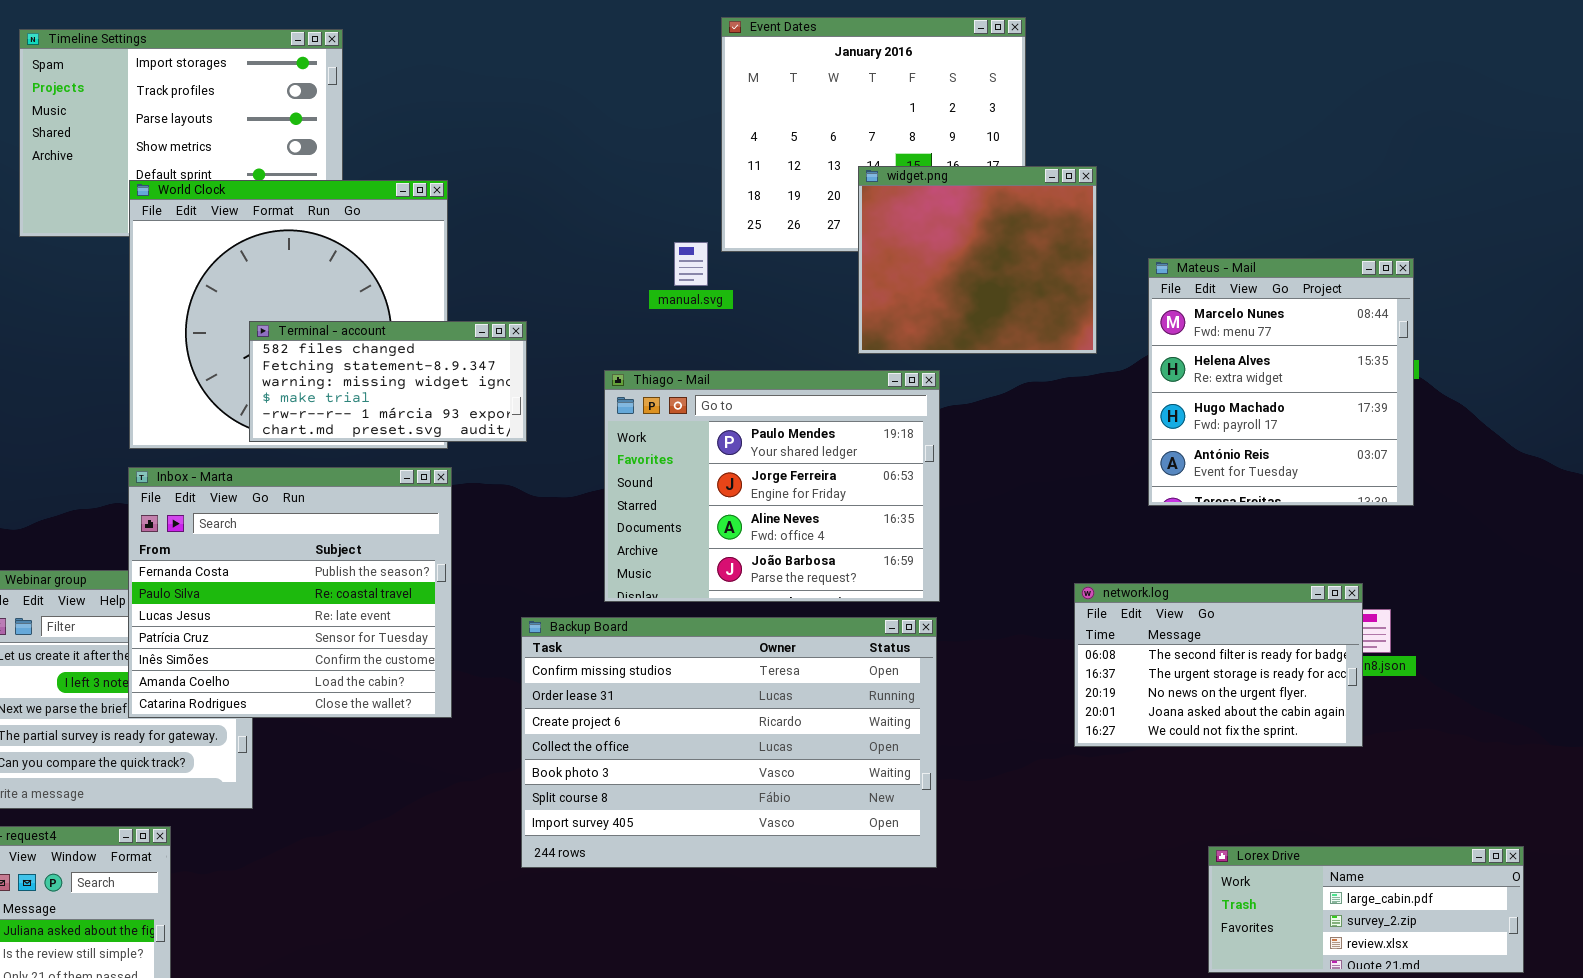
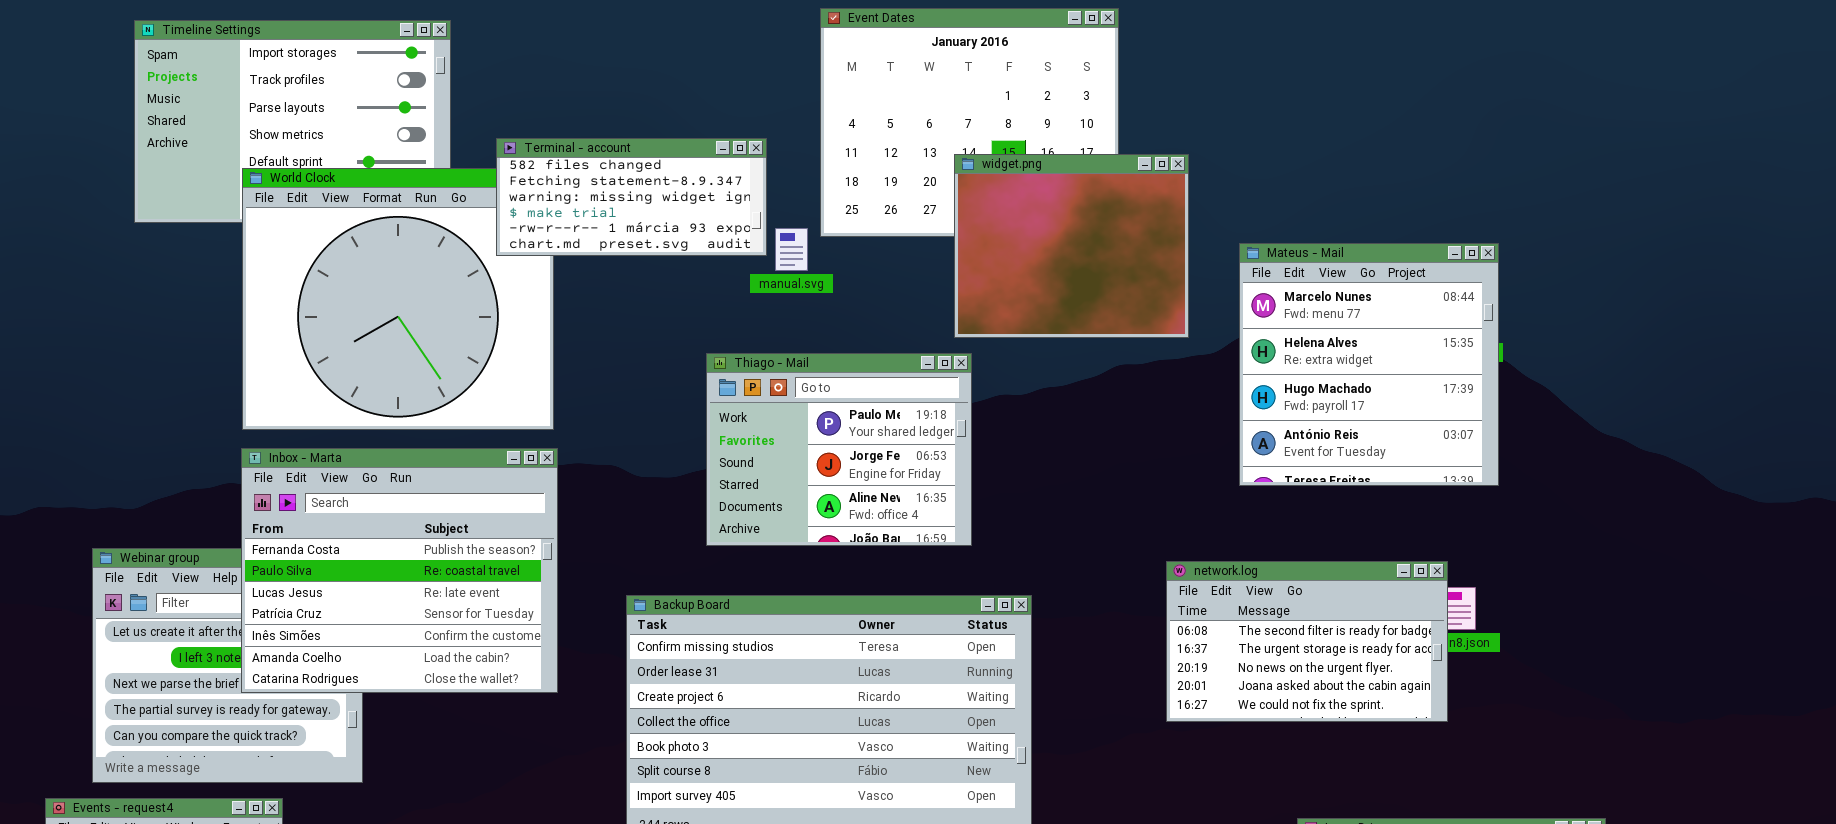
Terminal - account: [249,321,527,442] -> [496,138,767,256], moved
Thiago - Mail: [604,370,940,602] -> [706,353,972,546], resized

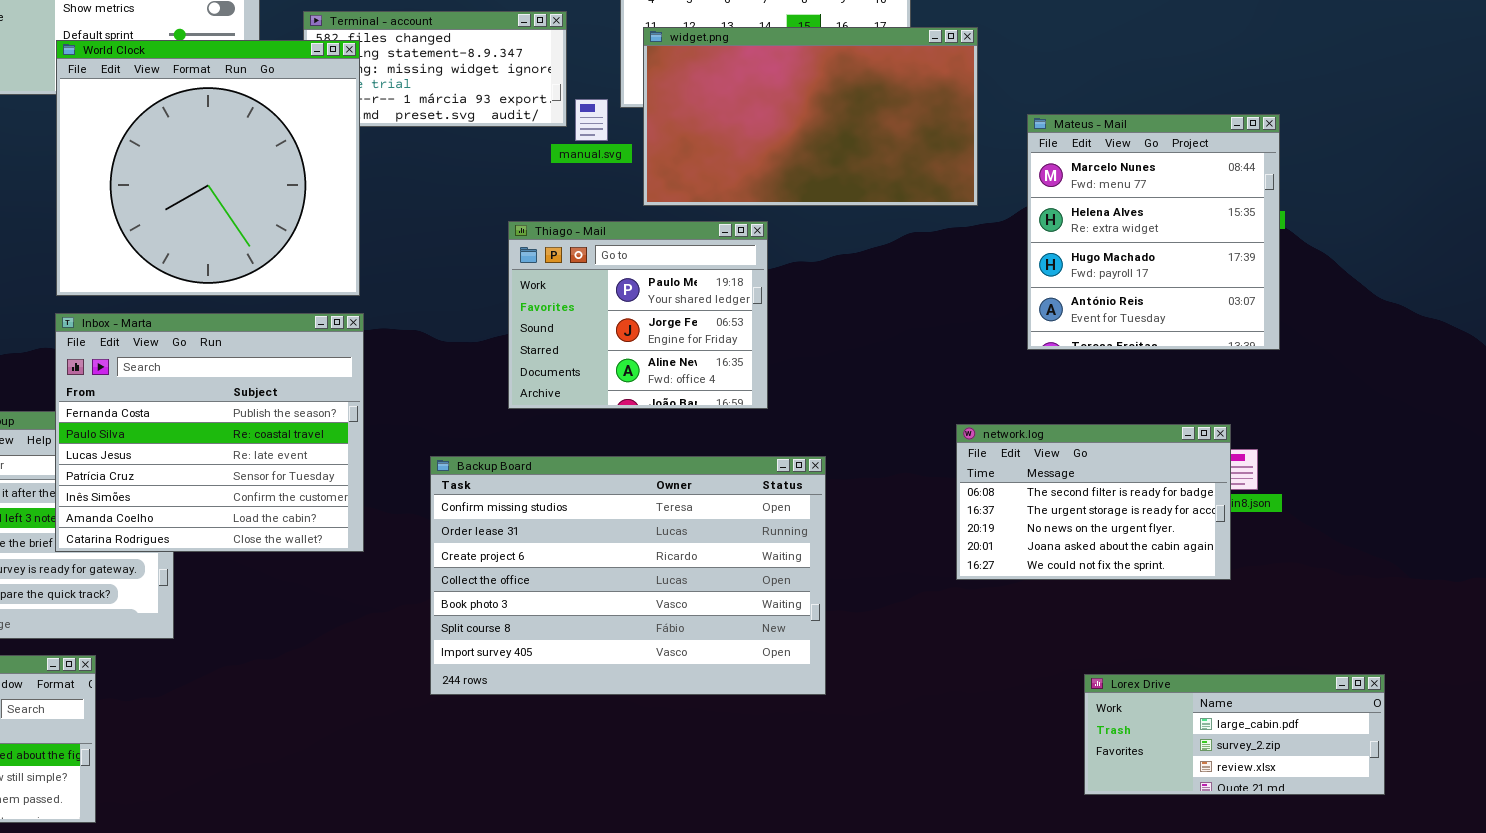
widget.png: [954,154,1189,338] -> [643,27,978,206], resized
World Clock: [242,168,554,430] -> [56,40,360,296], raised

